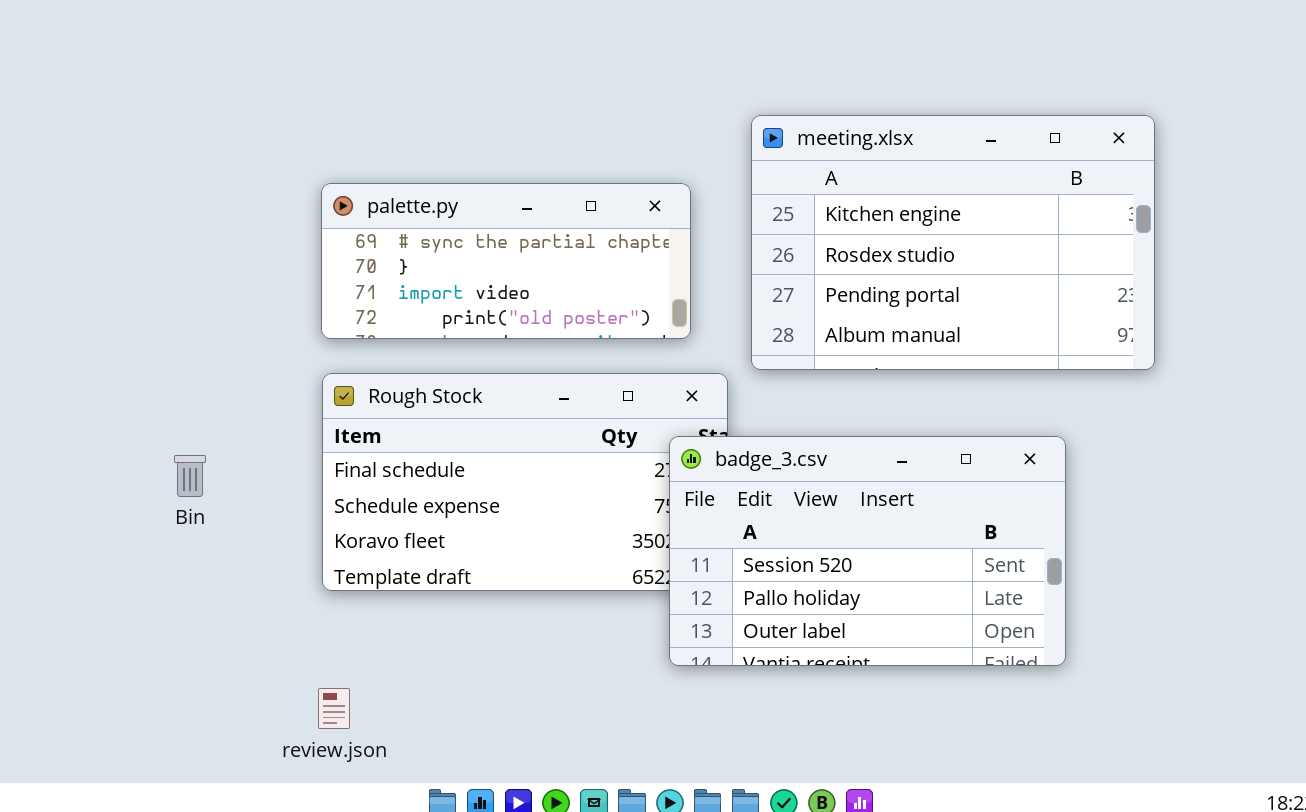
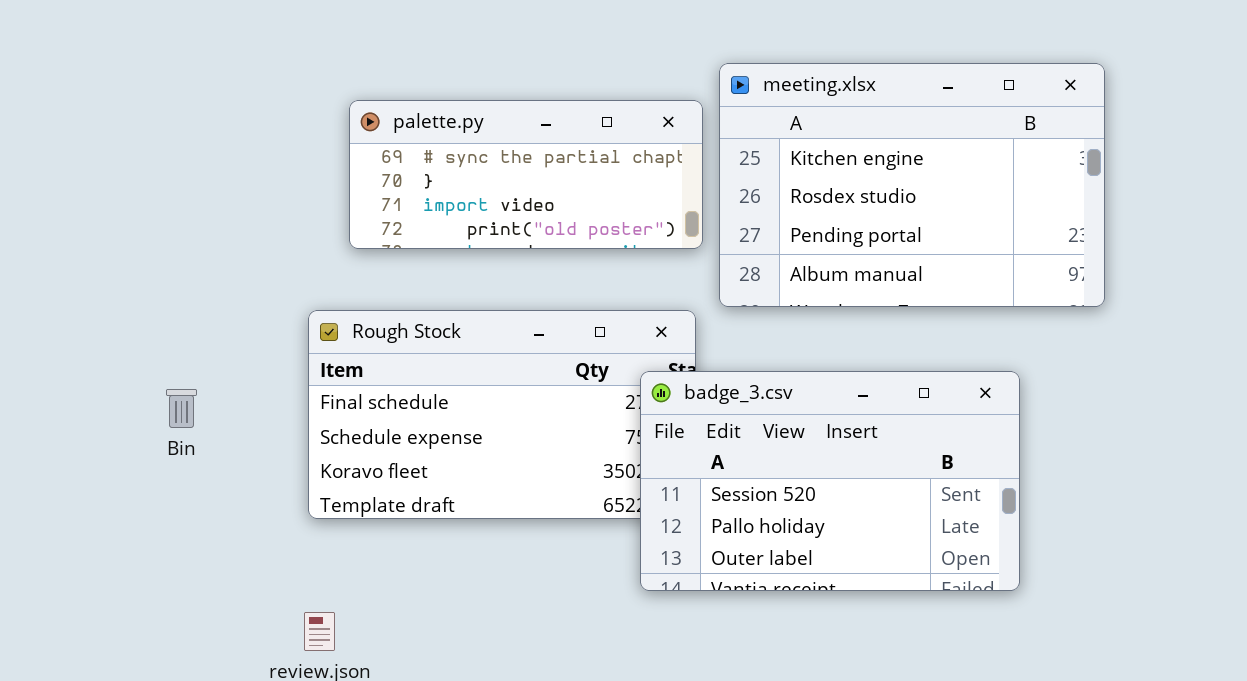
palette.py: [321,183,691,339] -> [349,100,703,249], moved

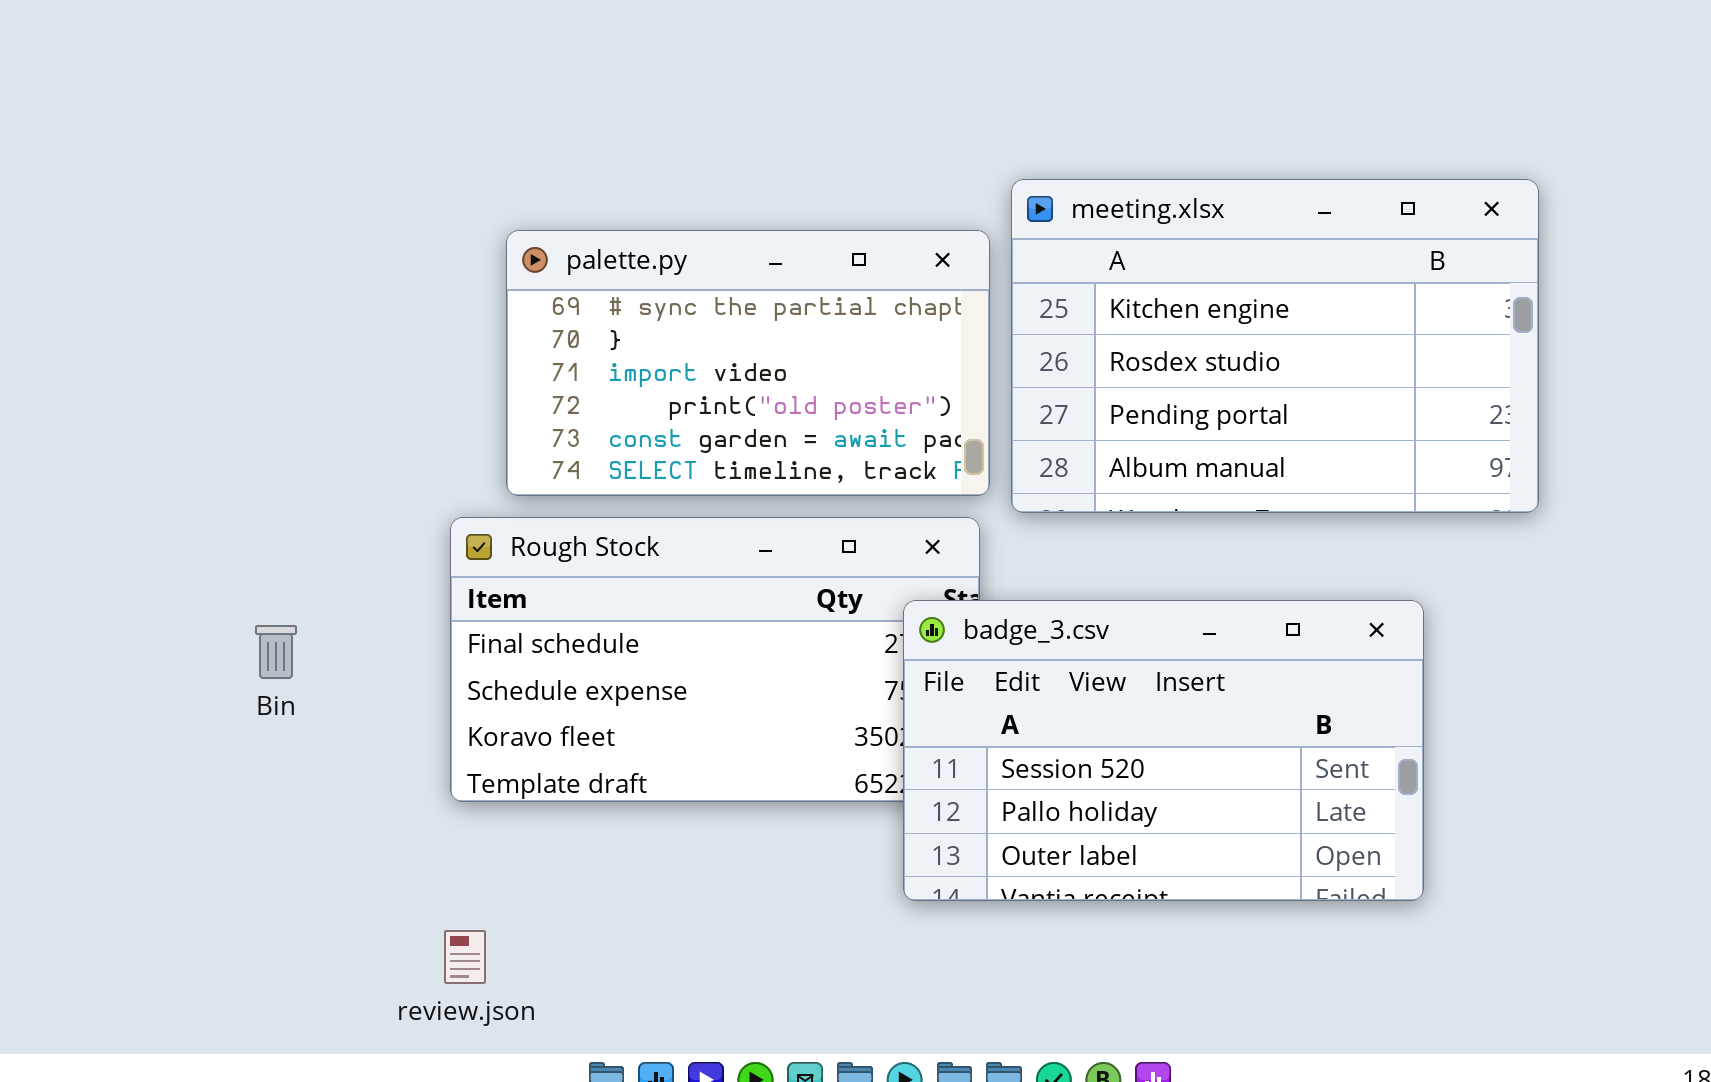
palette.py: [349,100,703,249] -> [506,230,990,496], resized

